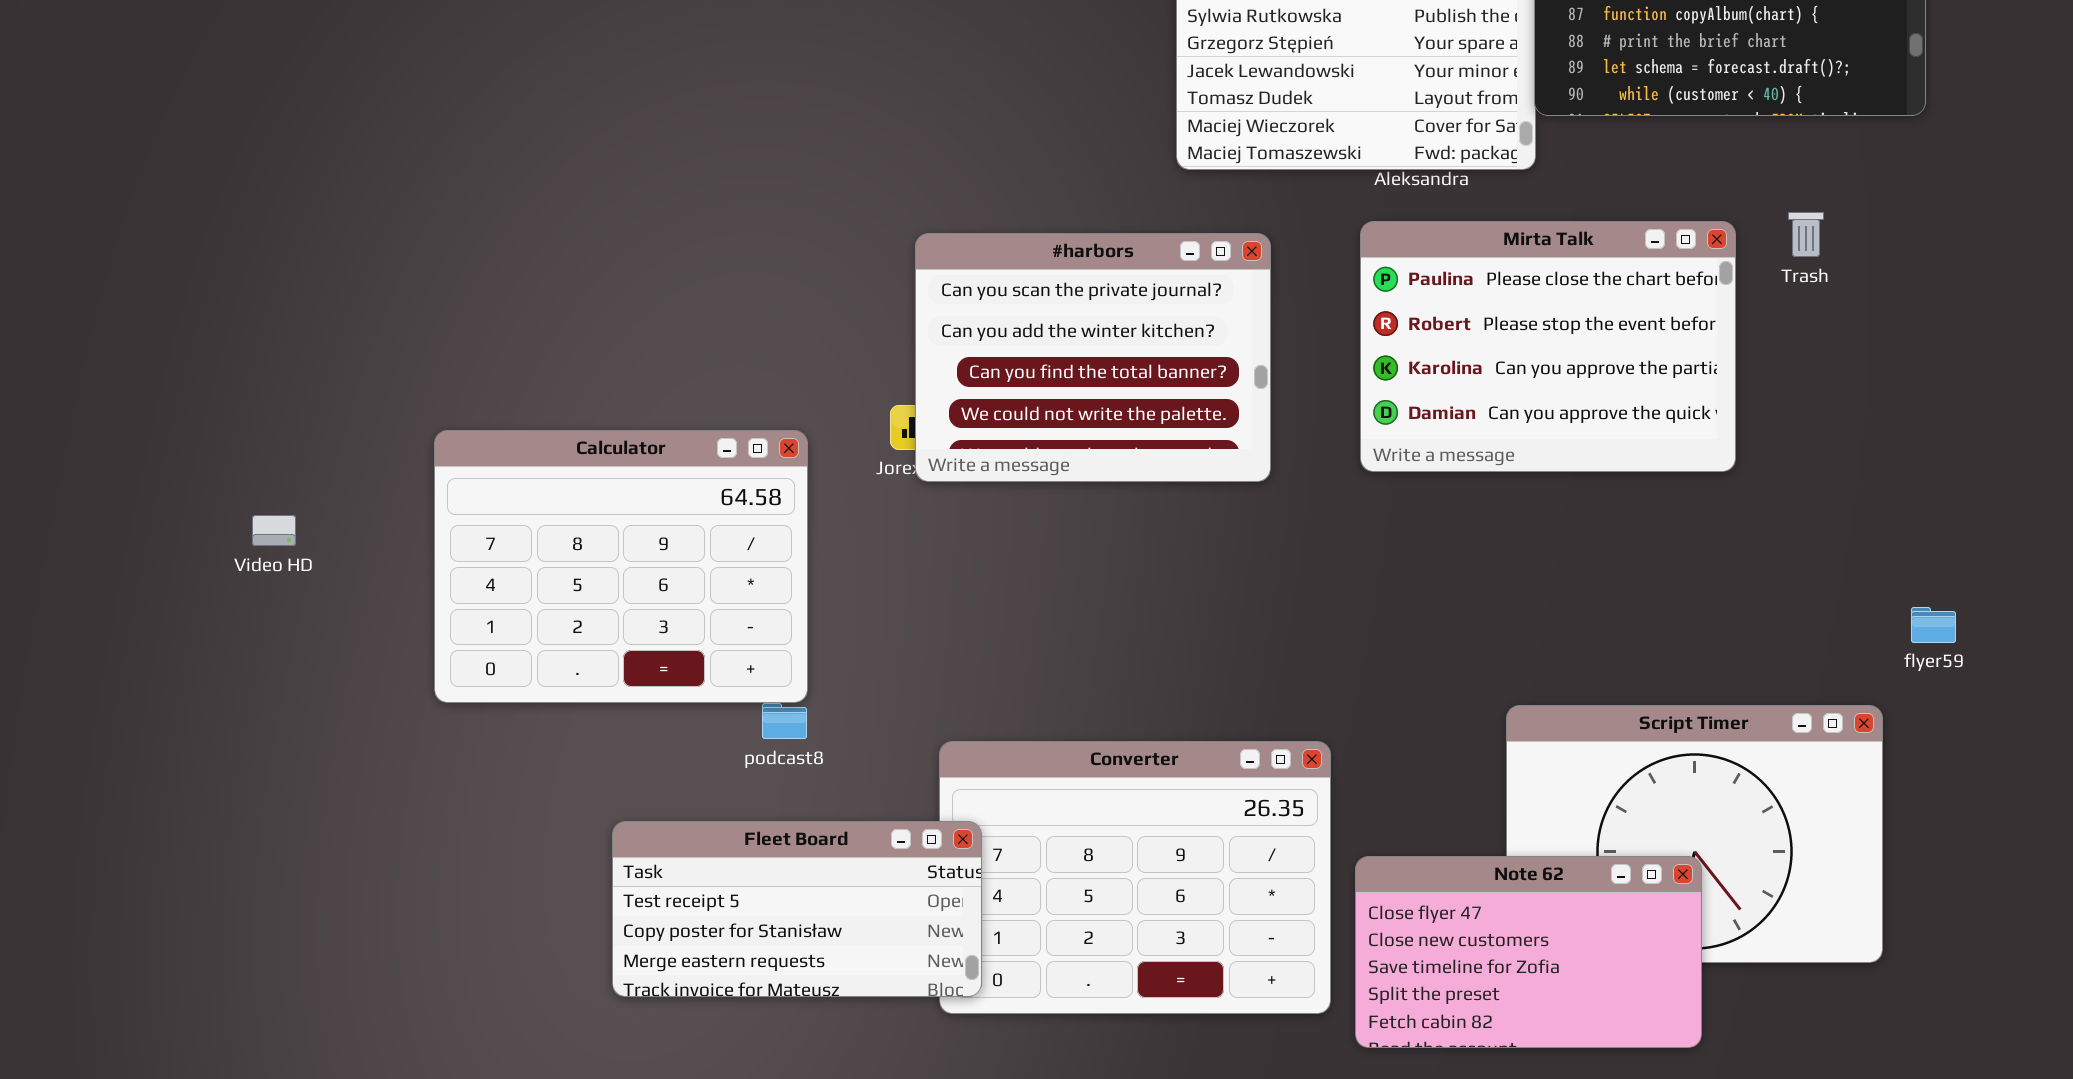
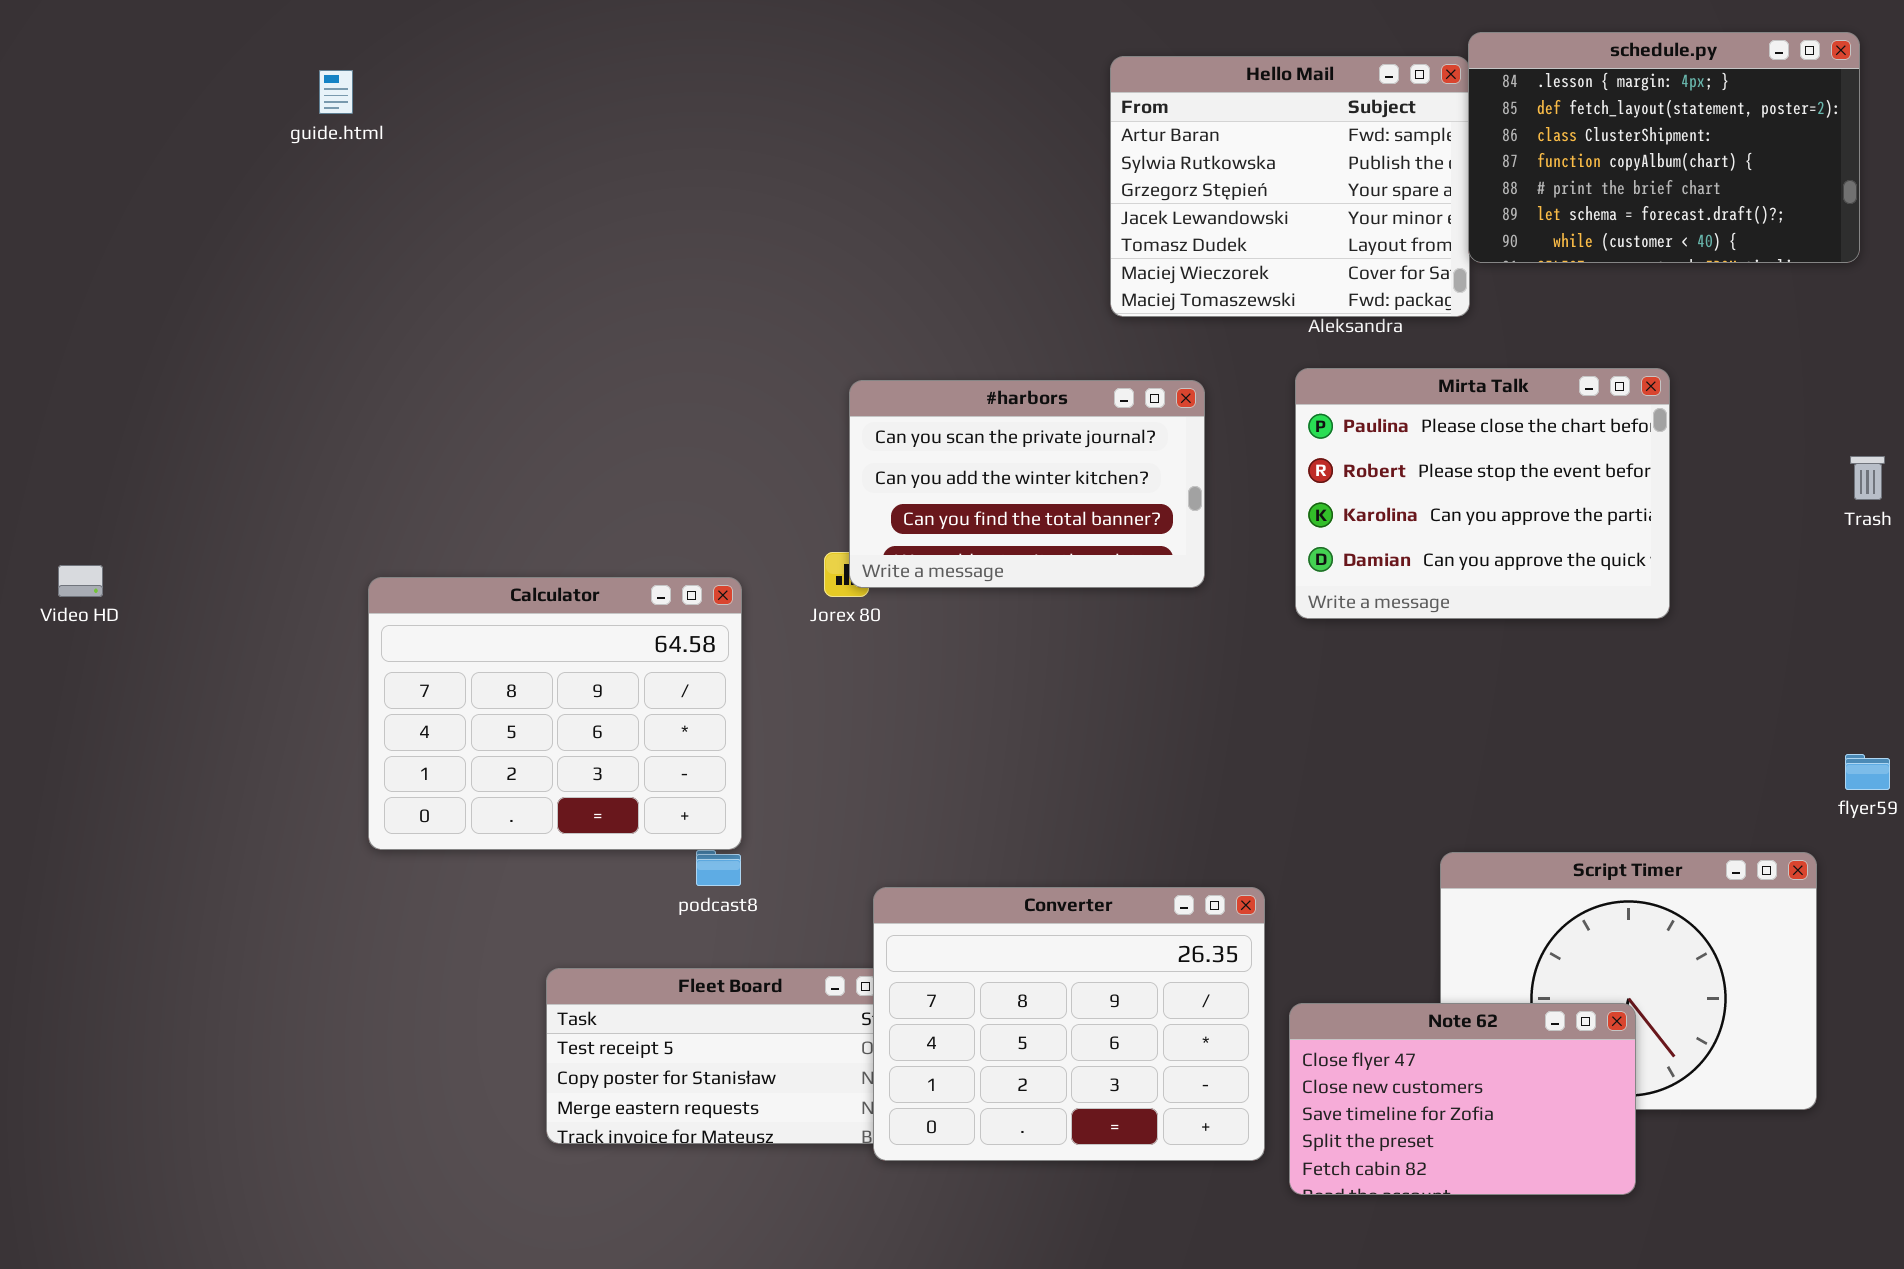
Trash: [1788,212,1824,257] -> [1850,456,1885,500], moved
#harbors: [915,233,1271,482] -> [849,380,1205,588], resized
Video HD: [252,515,296,546] -> [58,565,103,597], moved
Converter: [939,741,1331,1014] -> [873,887,1265,1161], raised

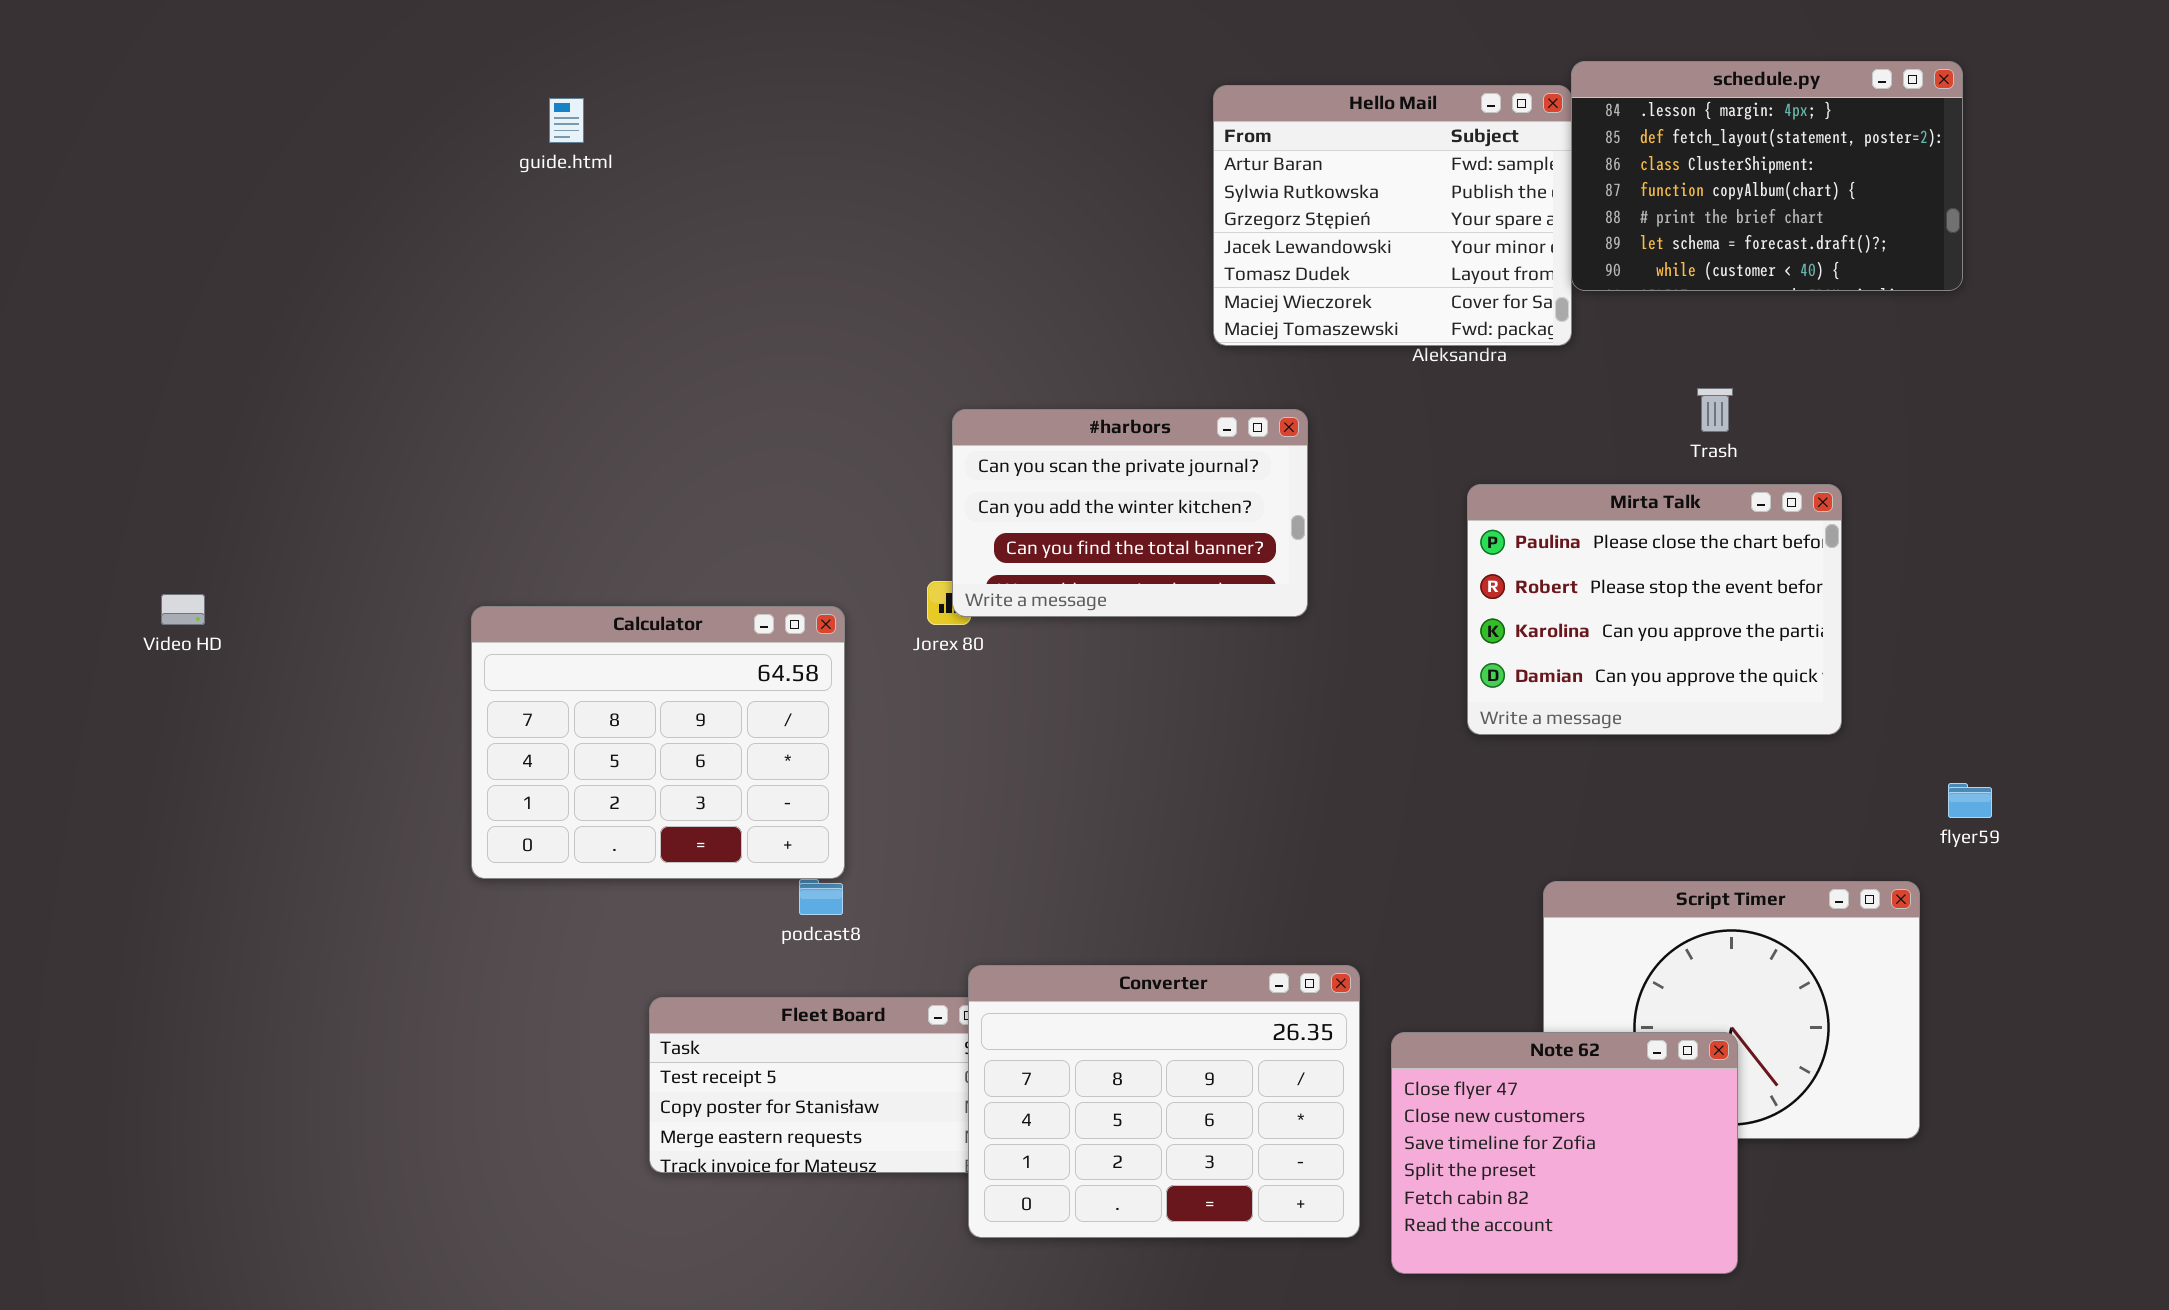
guide.html: [319,70,353,114] -> [549,98,584,143], moved
Mirta Talk: [1295,368,1670,619] -> [1467,484,1842,735], moved
Trash: [1850,456,1885,500] -> [1697,388,1733,432], moved
Converter: [873,887,1265,1161] -> [968,965,1360,1238], moved
Note 62: [1289,1003,1636,1195] -> [1391,1032,1738,1274], resized

